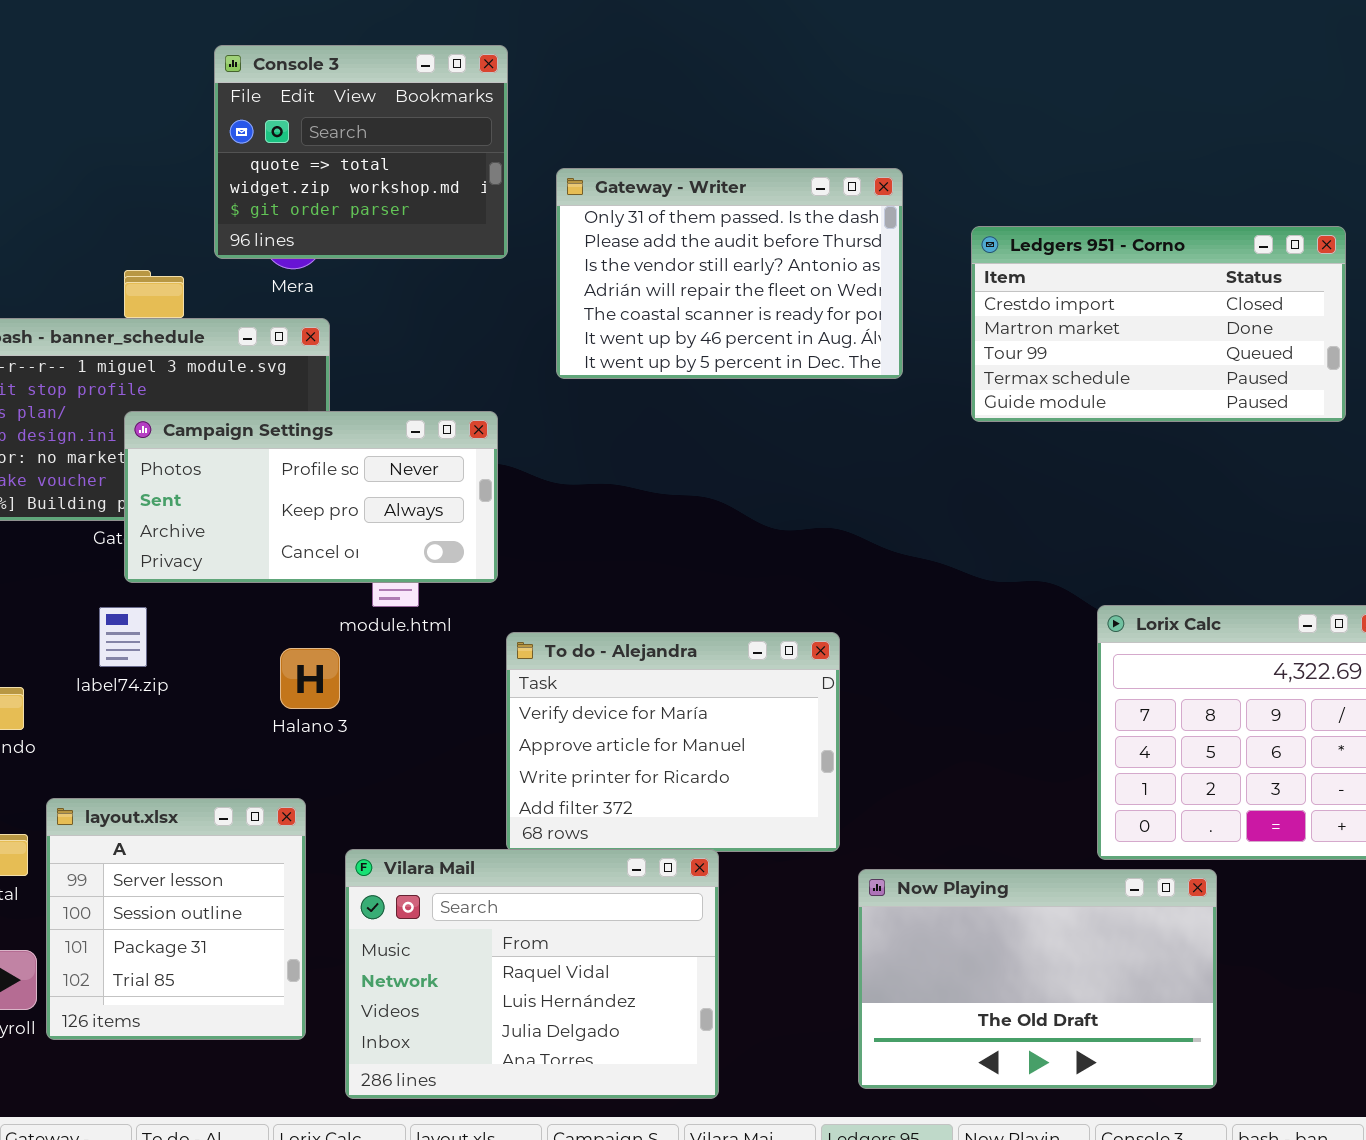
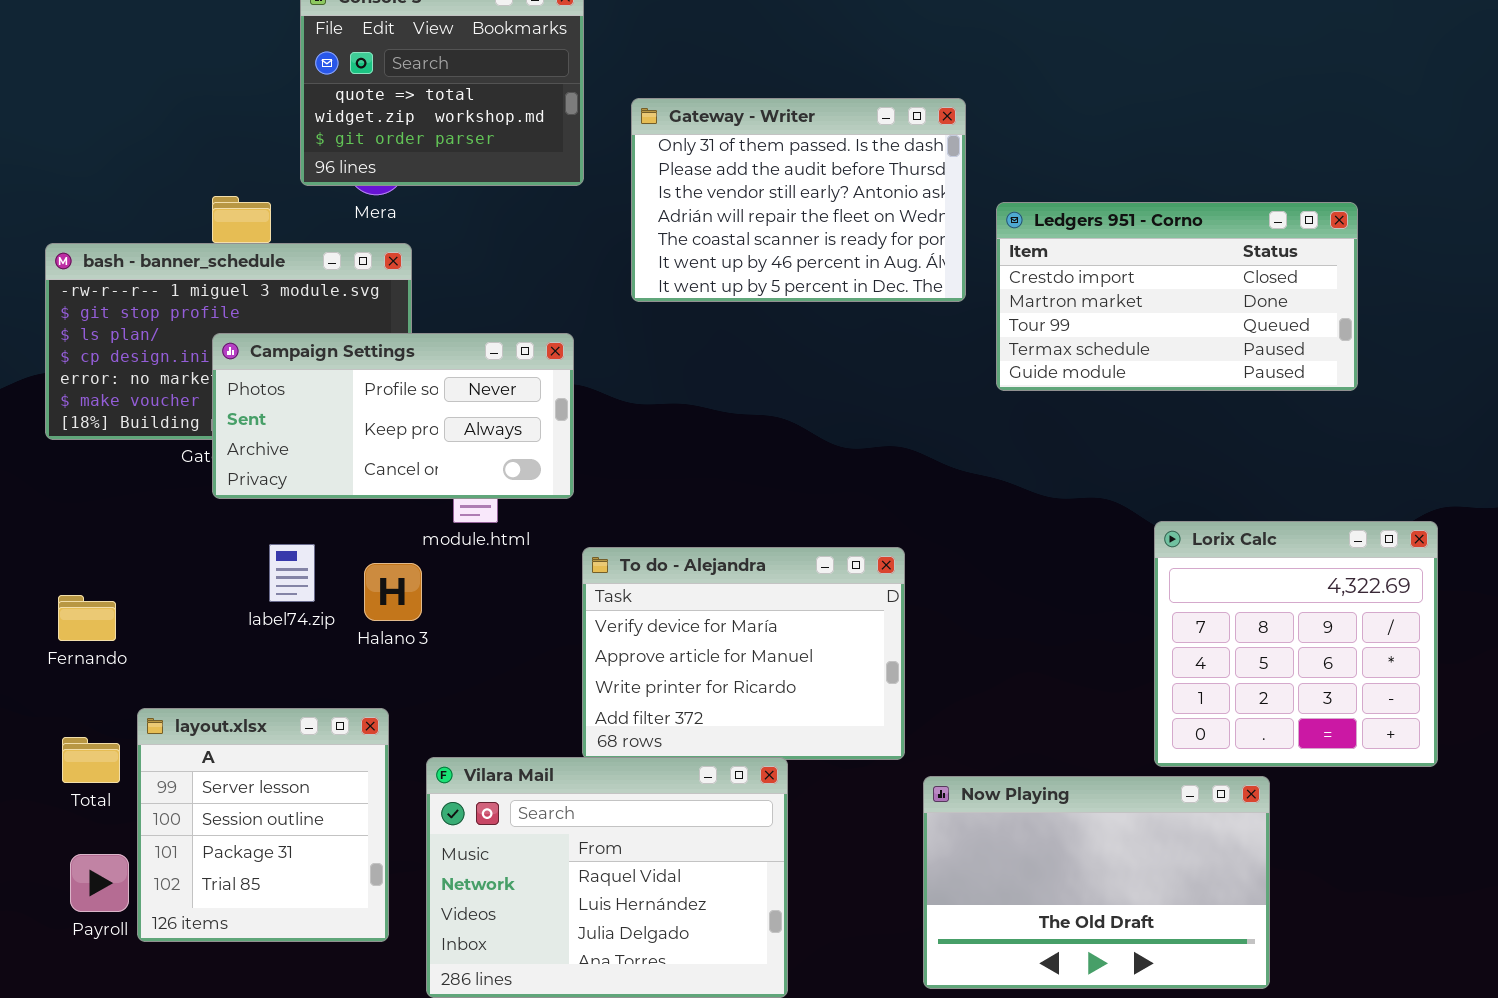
Ledgers 951 - Corno: [971,226,1346,422] -> [996,202,1358,391], moved
label74.zip: [99,607,147,667] -> [269,544,315,602], moved

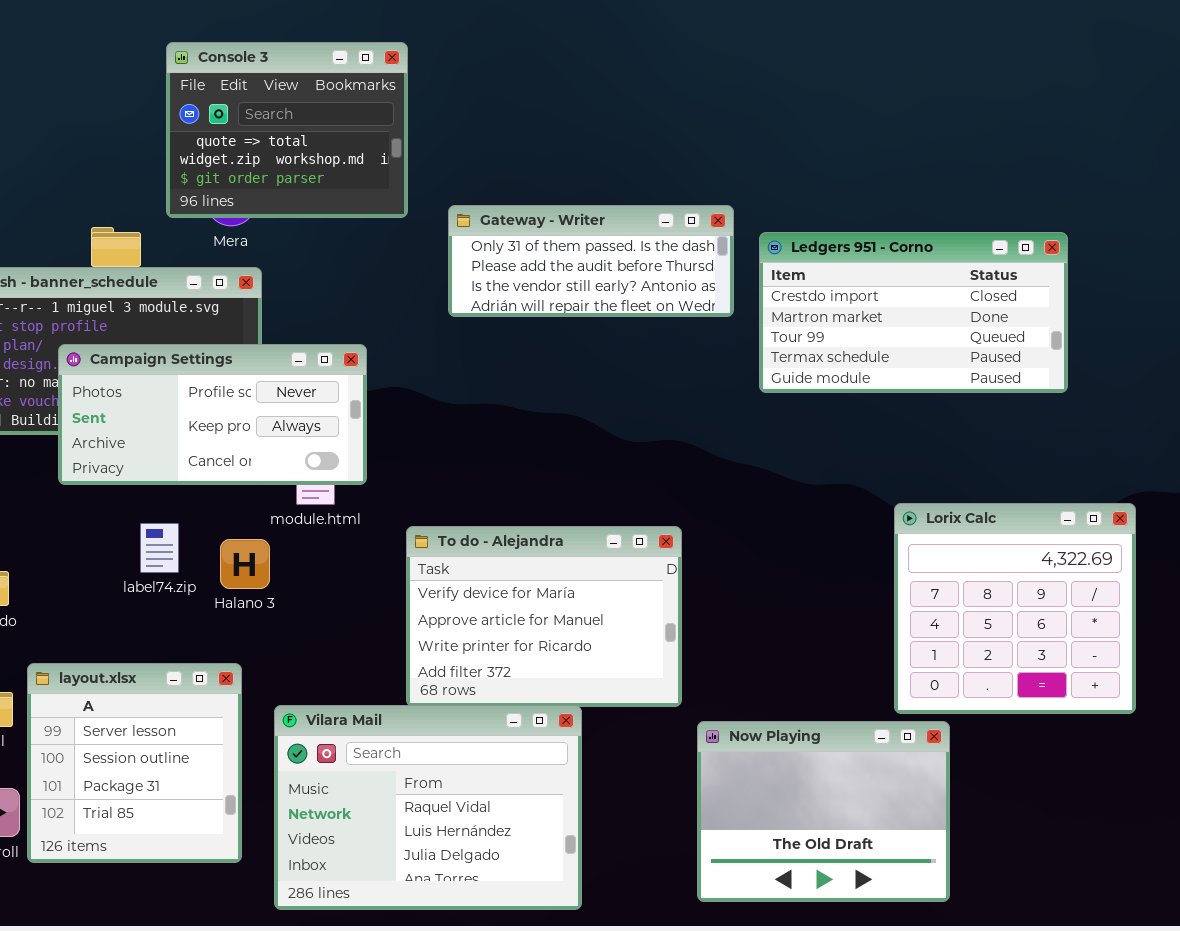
Gateway - Writer: [631,98,966,302] -> [448,205,734,317], resized
Campaign Settings: [212,333,574,499] -> [58,344,367,485], moved
Now Playing: [923,776,1270,989] -> [697,721,950,902], resized

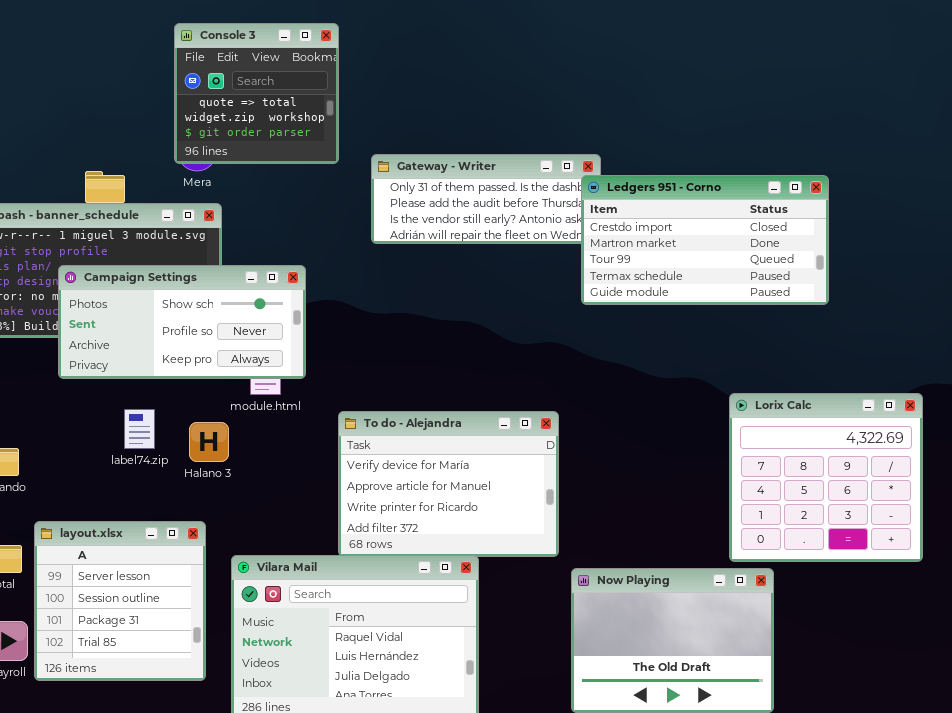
Console 3: [166,42,408,218] -> [174,23,339,164], resized
Ledgers 951 - Corno: [759,232,1068,393] -> [581,175,829,305], moved
Campaign Settings: [58,344,367,485] -> [58,265,306,379], scrolled up 1 row

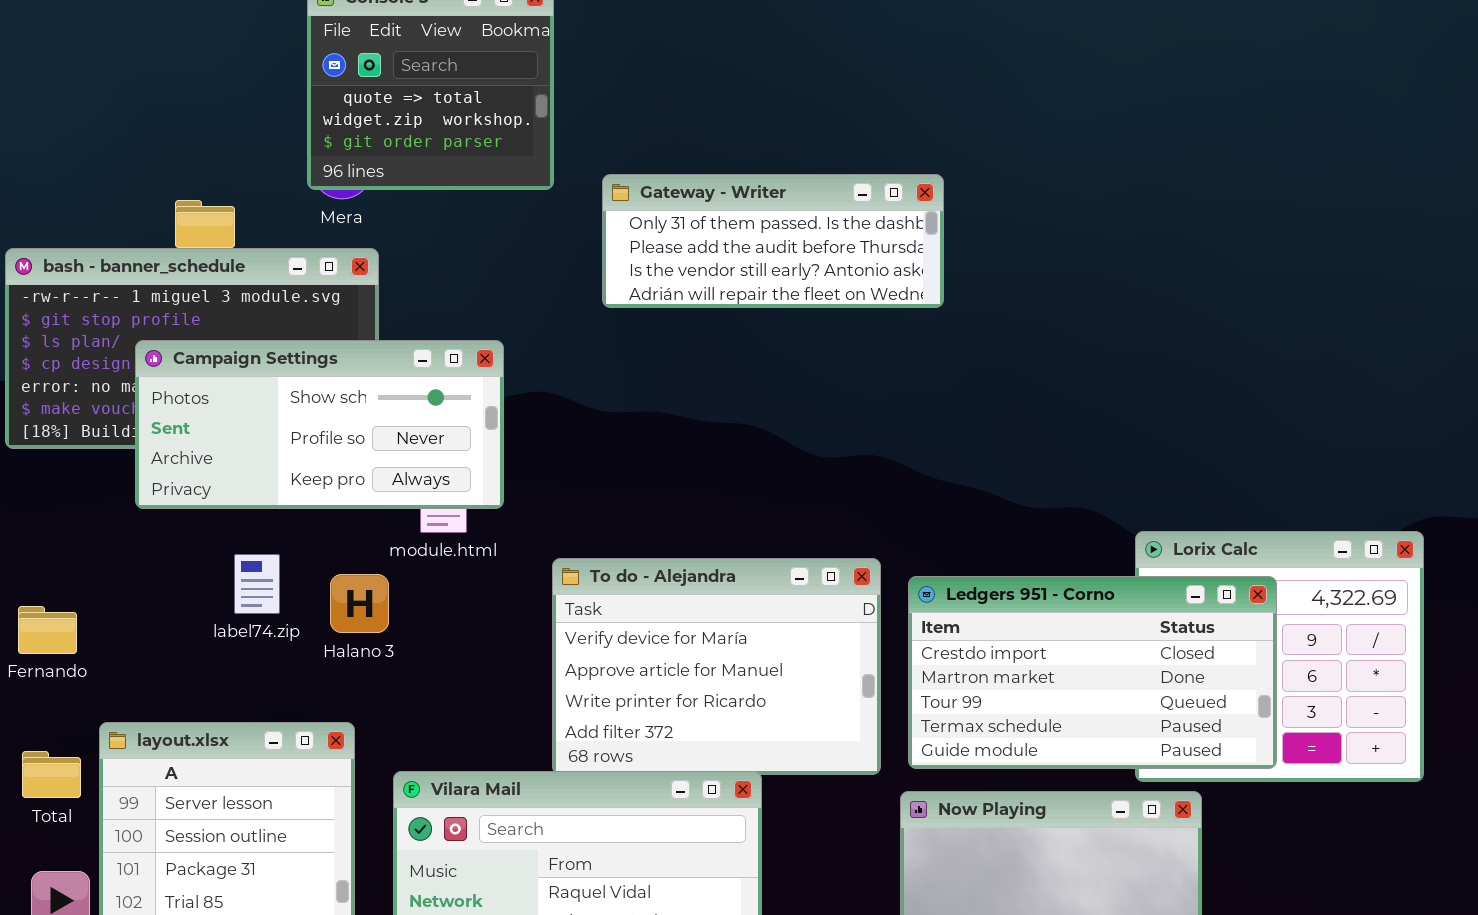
Ledgers 951 - Corno: [581,175,829,305] -> [908,576,1277,769], moved

